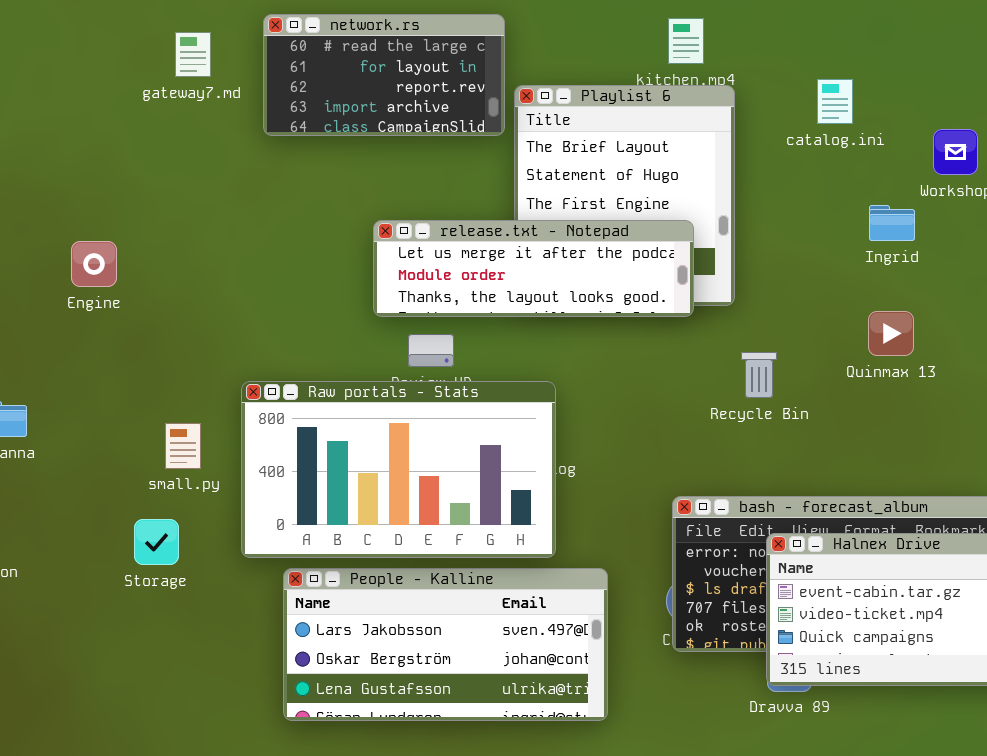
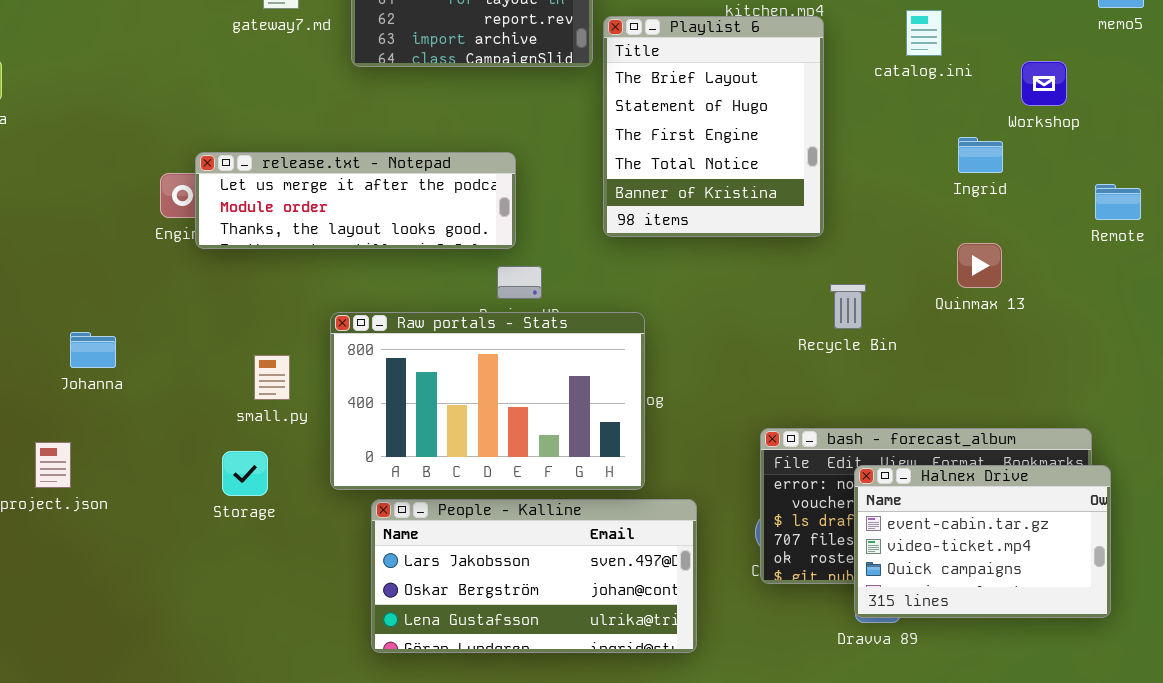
release.txt - Notepad: [373,220,694,317] -> [195,152,516,249], moved

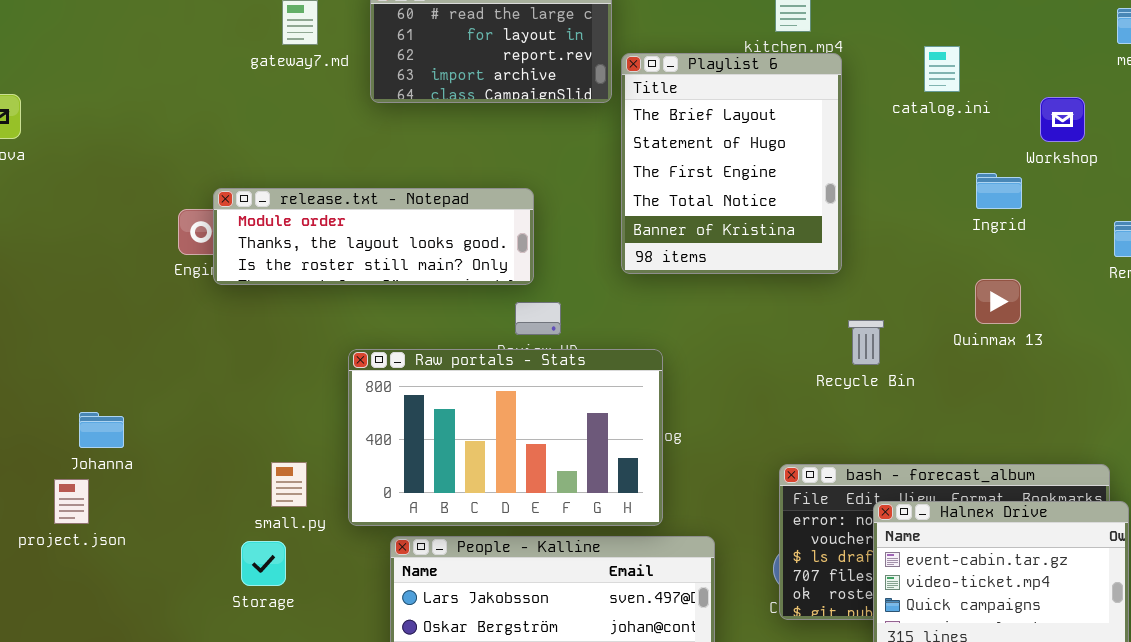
release.txt - Notepad: [195,152,516,249] -> [213,188,534,285], scrolled down 1 row
Johanna: [70,332,116,368] -> [79,412,124,448], moved
small.py: [254,355,290,400] -> [271,462,307,507], moved
Storage: [222,451,268,496] -> [241,541,286,586], moved

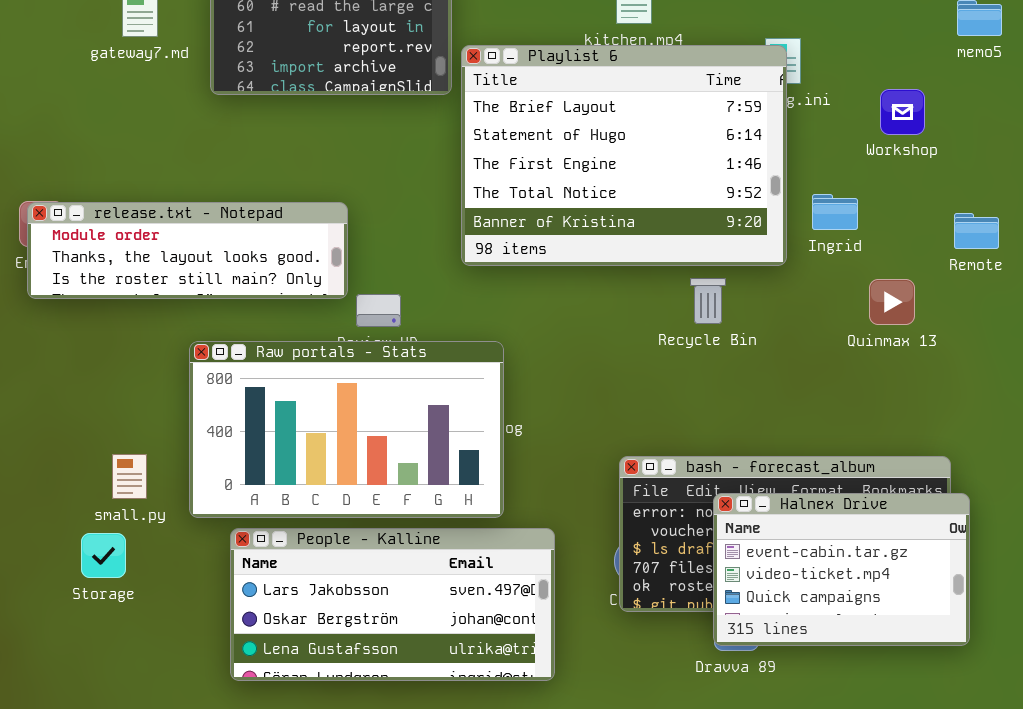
Playlist 6: [621,53,842,274] -> [461,45,787,266], resized
Ingrid: [976,173,1022,209] -> [812,194,858,230], moved
release.txt - Notepad: [213,188,534,285] -> [27,202,348,299], moved
Quinmax 13: [975,279,1021,324] -> [869,279,915,325], moved
Recycle Bin: [848,320,884,365] -> [690,278,726,324], moved

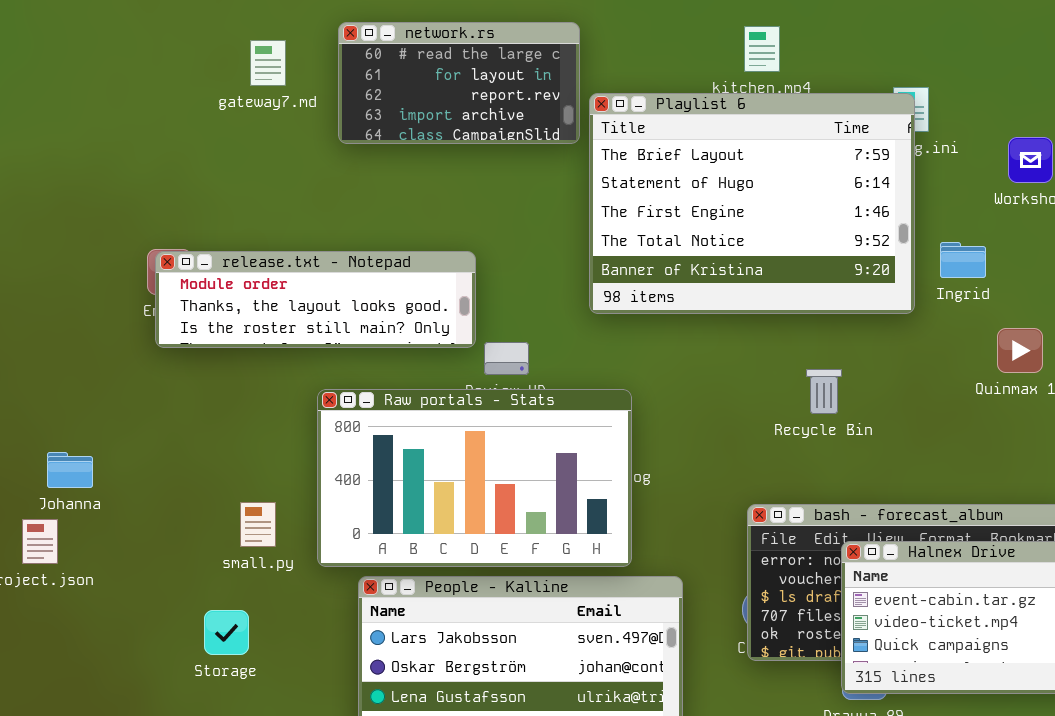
Recycle Bin: [690,278,726,324] -> [806,369,842,414], moved
Storage: [81,533,126,578] -> [204,610,249,655], moved

